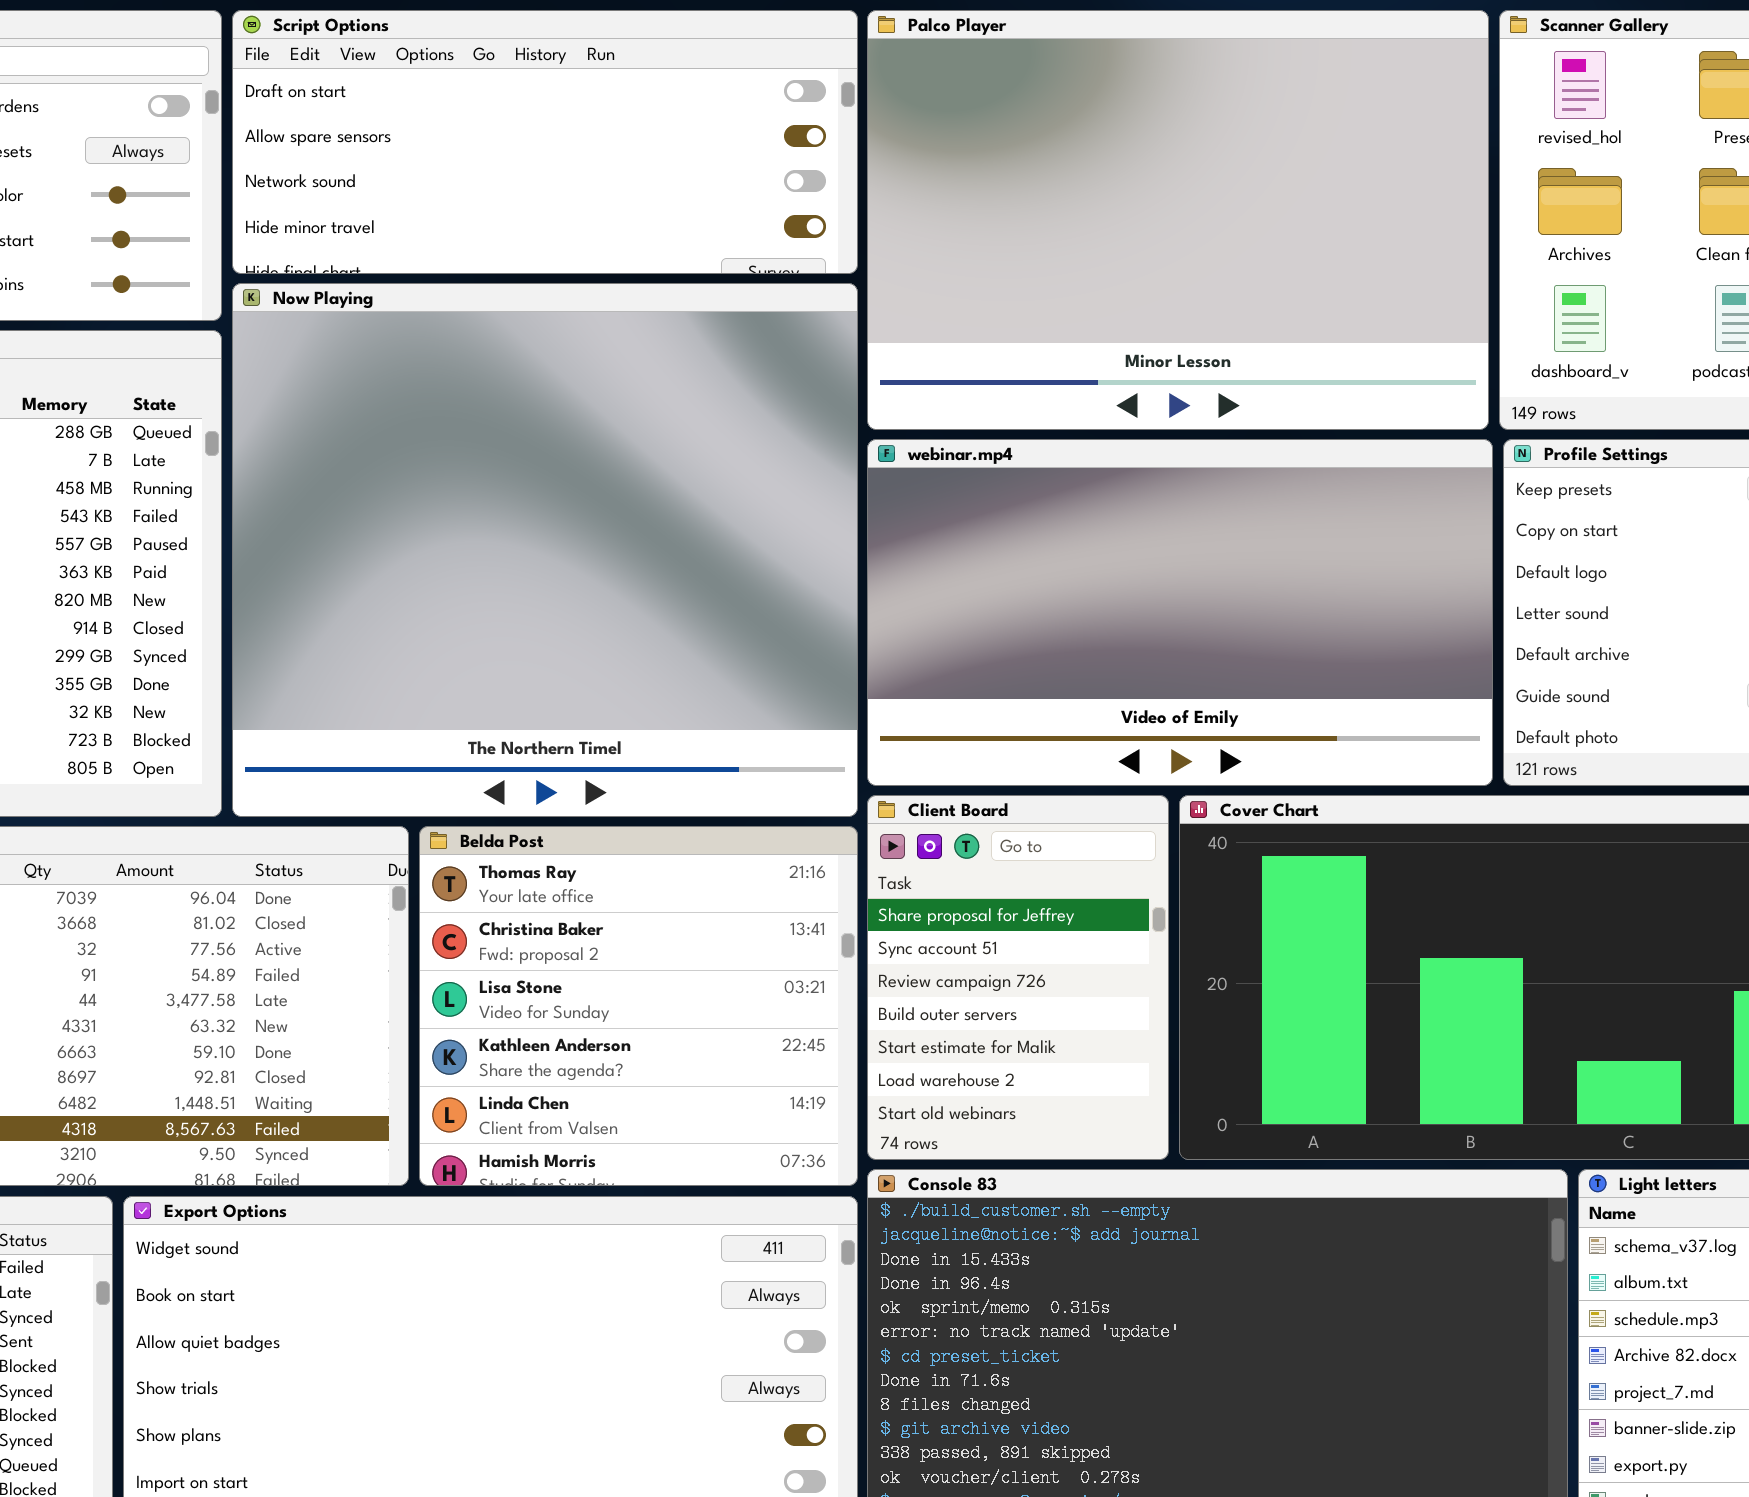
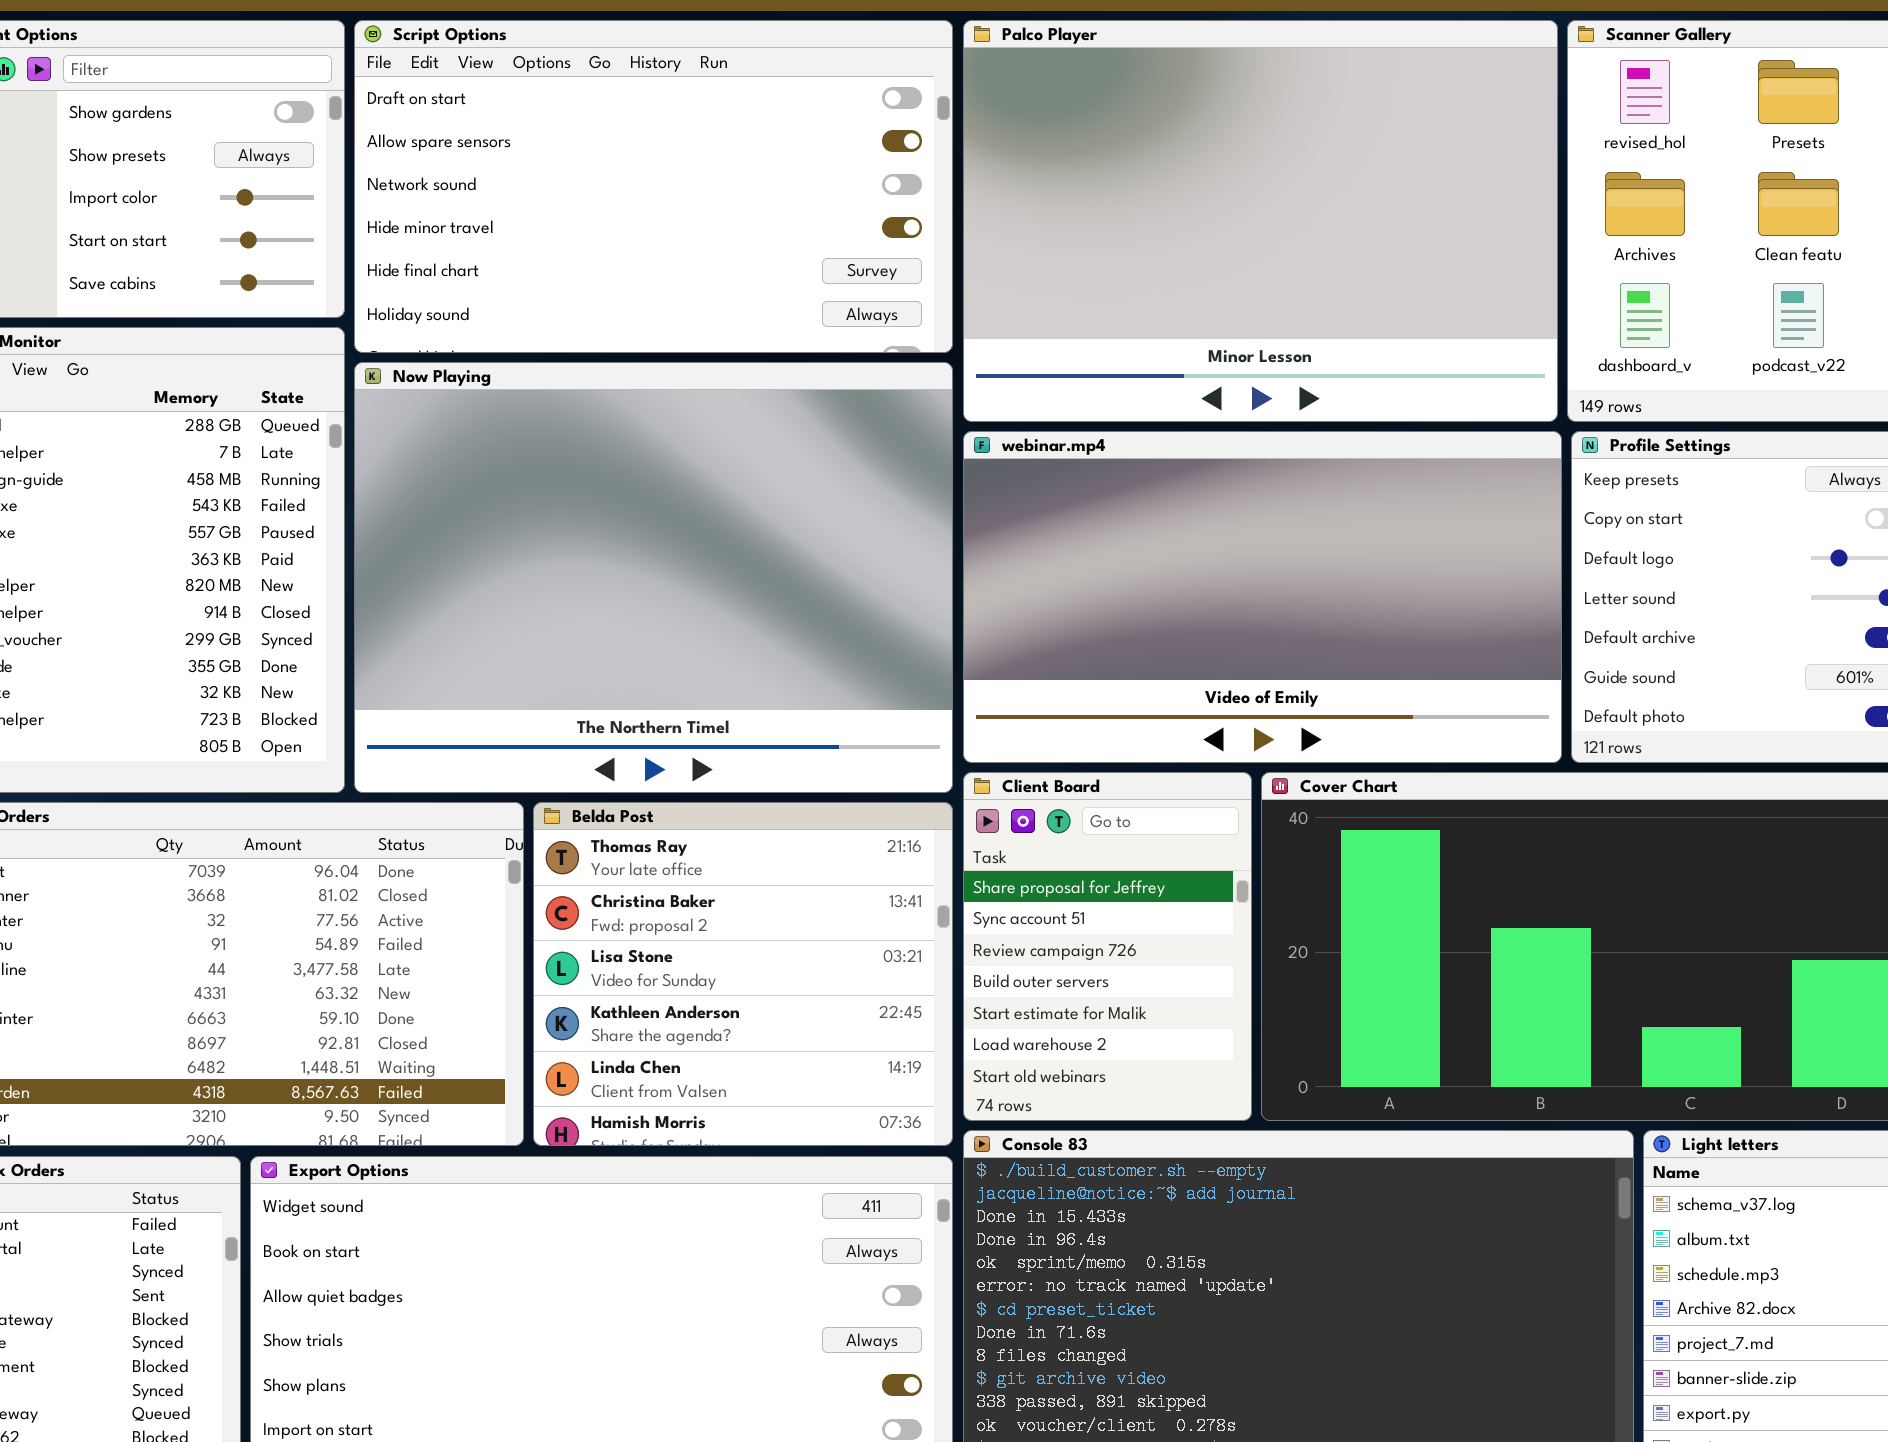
Script Options: [232,10,858,274] -> [354,20,953,353], resized
Now Playing: [232,283,858,817] -> [354,362,953,793], resized

